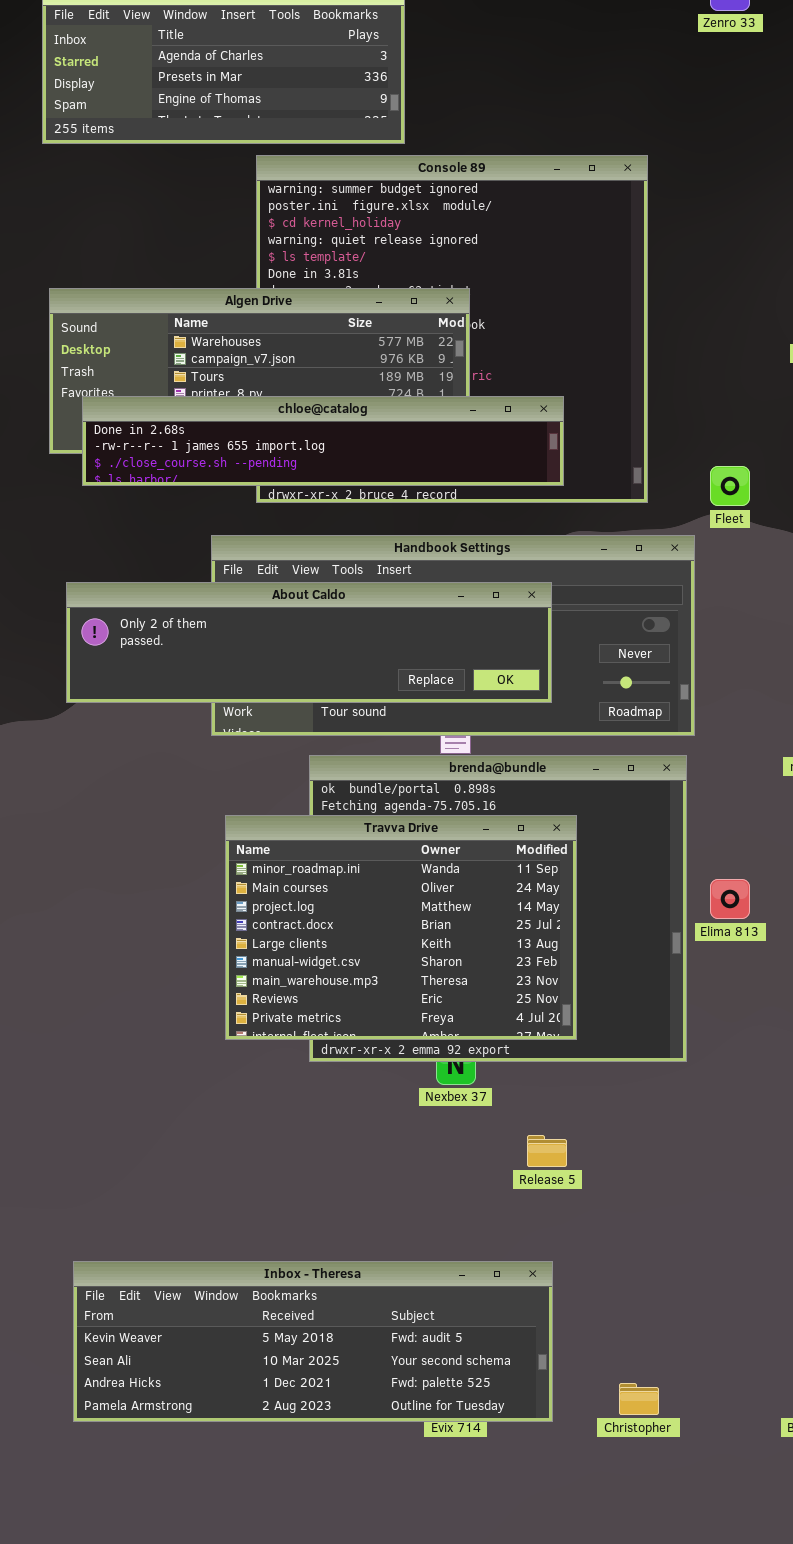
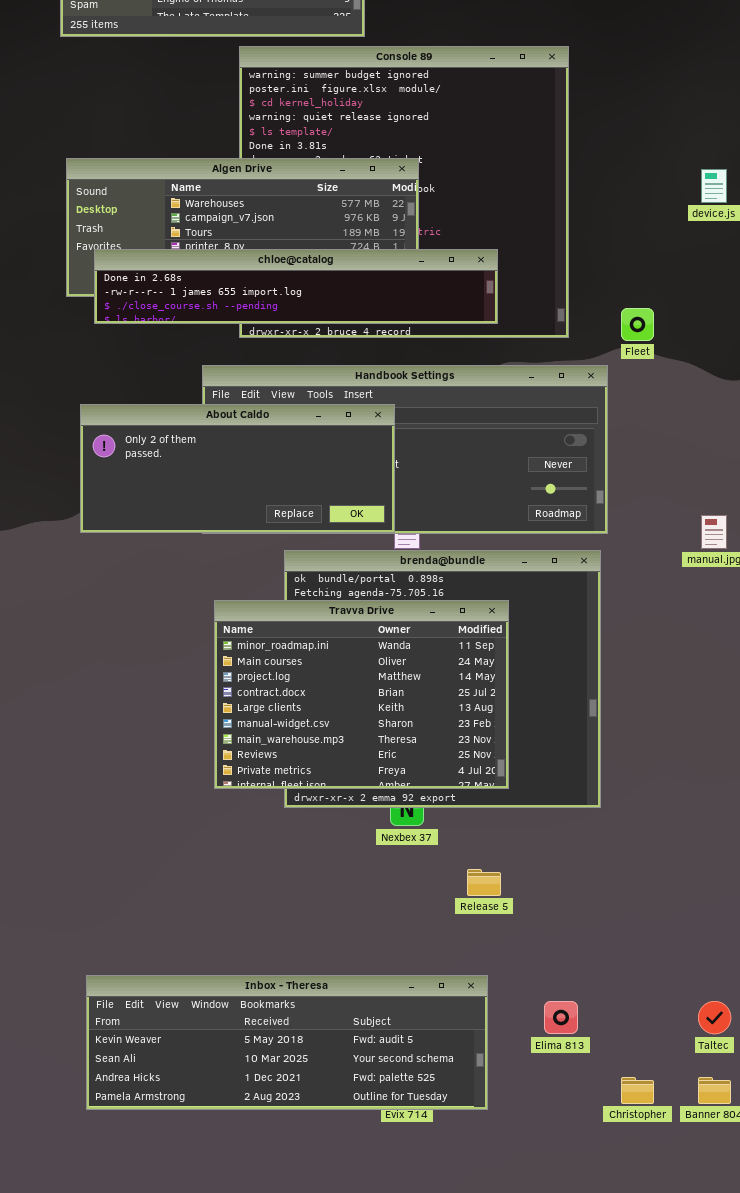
About Caldo: [66,582,552,703] -> [80,404,395,533], resized
Elima 813: [710,879,750,919] -> [544,1001,578,1034], moved
Christopher: [619,1383,659,1415] -> [621,1077,654,1104], moved

